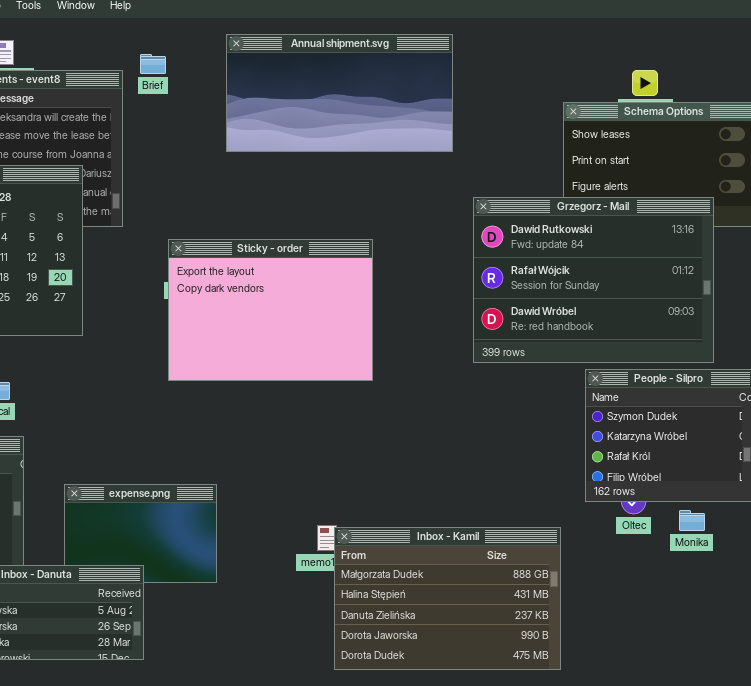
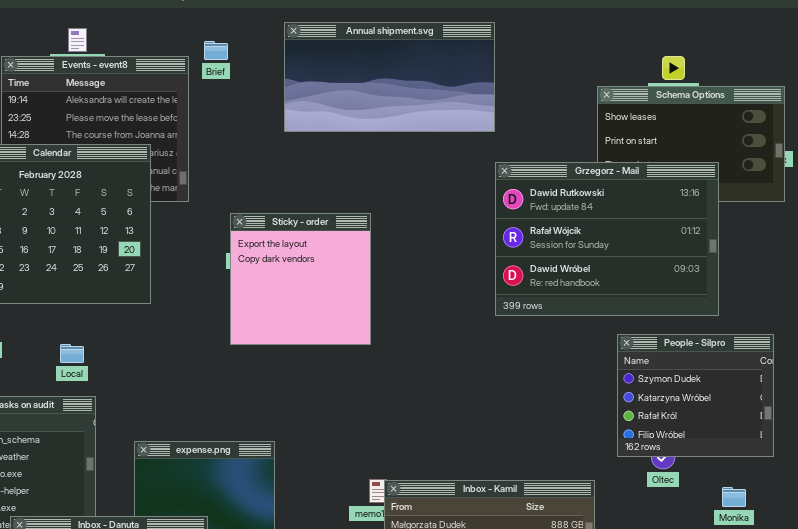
Grzegorz - Mail: [473,197,714,363] -> [495,162,719,316], moved
Sticky - order: [168,239,373,381] -> [230,213,371,345], resized
Monika: [679,510,705,531] -> [722,487,746,507], moved

